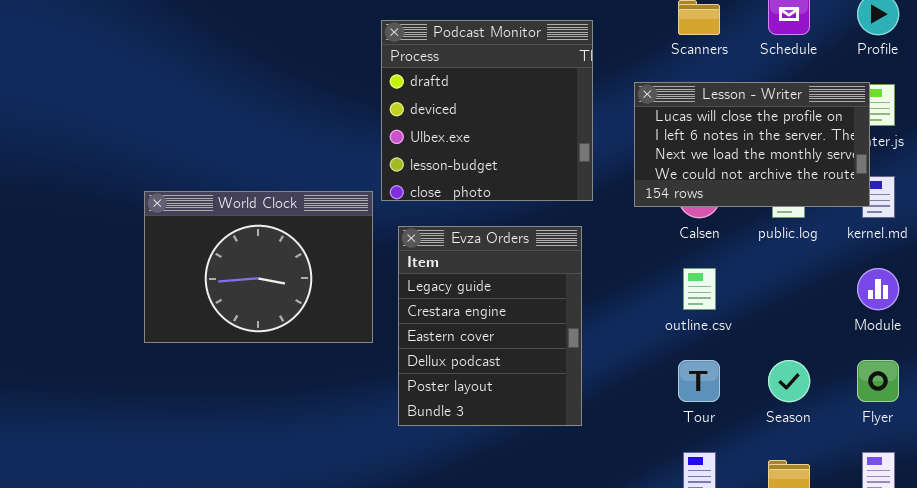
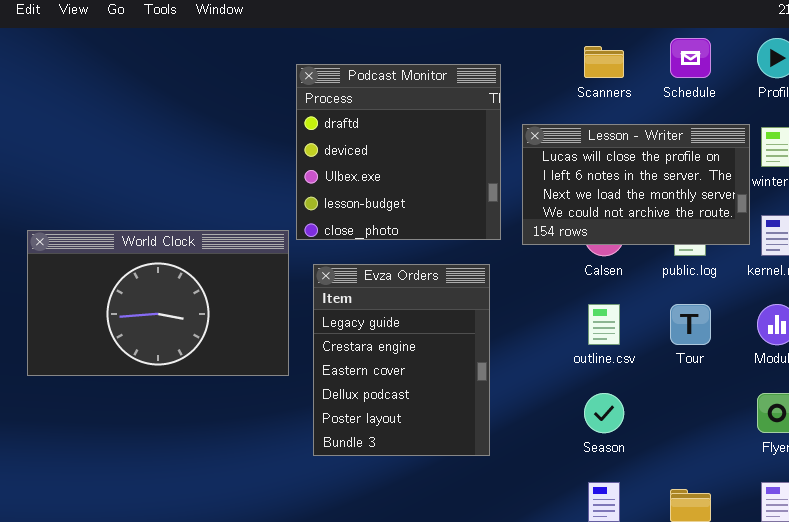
Lesson - Writer: [634,82,870,207] -> [522,124,750,245], moved
World Clock: [144,191,373,343] -> [27,230,289,376], resized
Tour: [678,360,720,402] -> [670,304,711,345], moved
Season: [768,360,810,402] -> [584,393,624,433], moved

